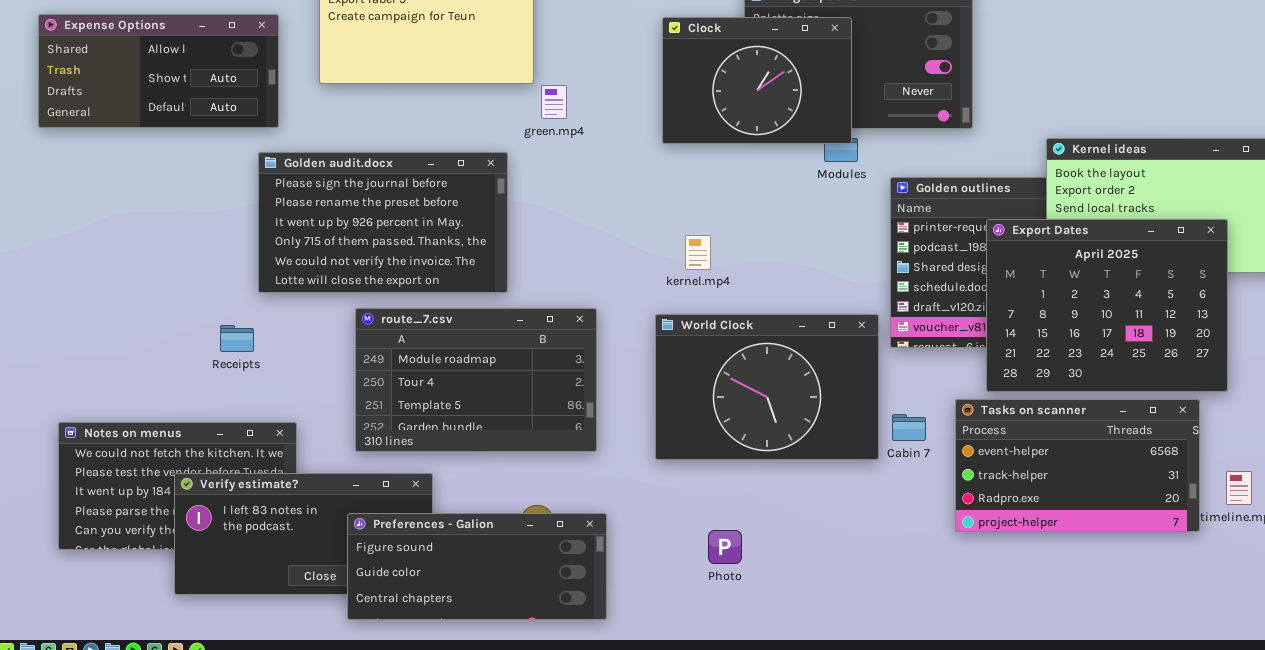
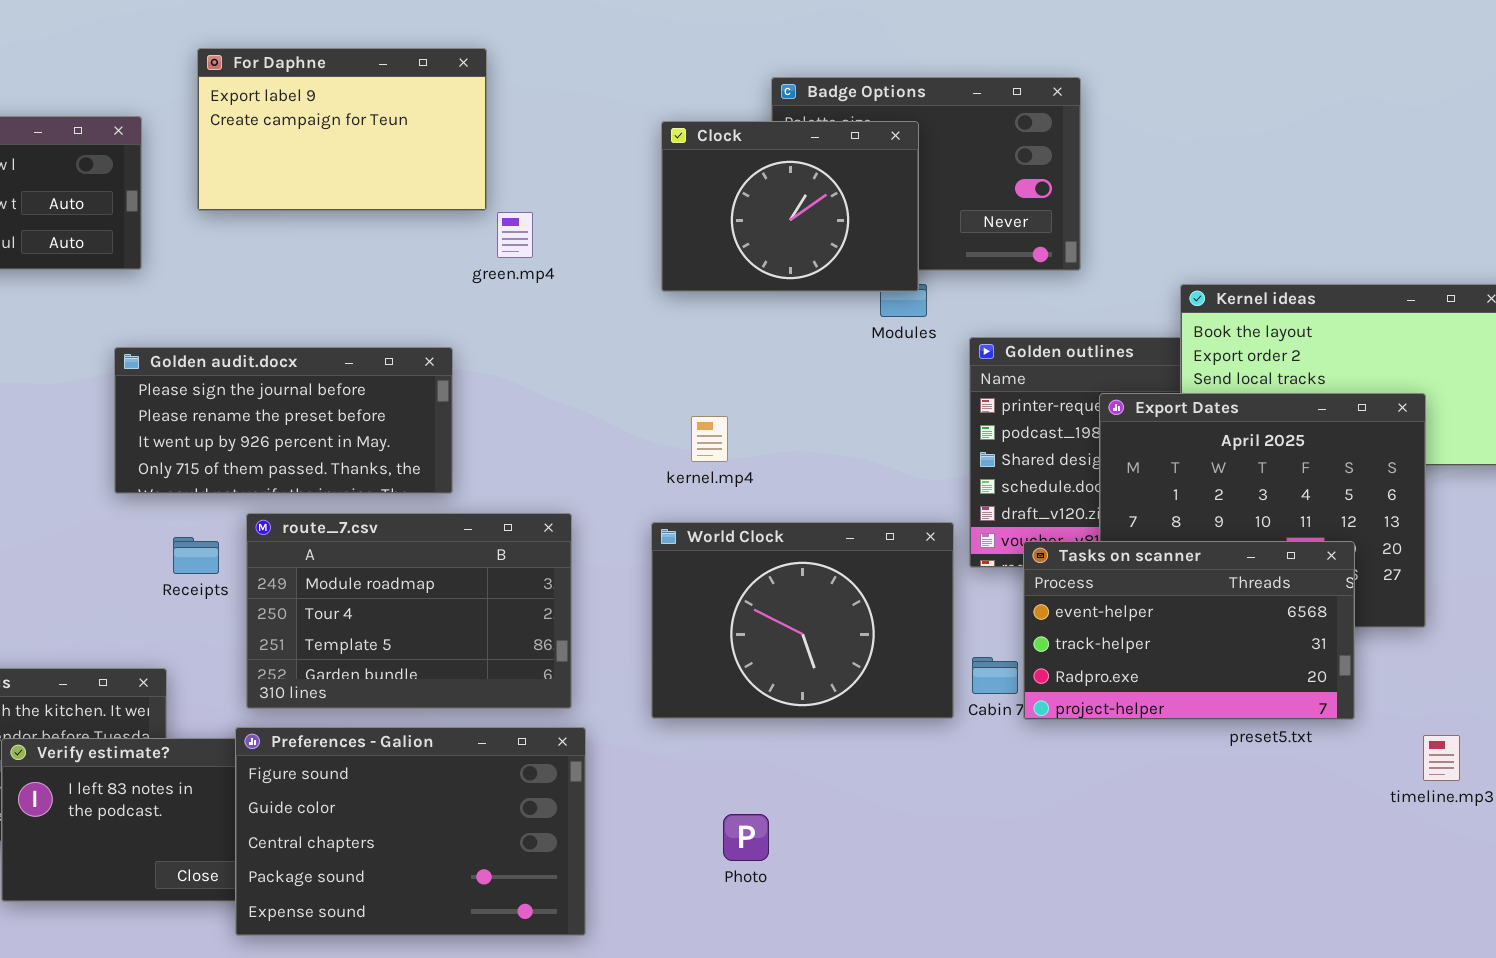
Golden audit.docx: [258,152,508,293] -> [114,347,453,494], resized
Receipts: [220,325,254,352] -> [173,537,219,574], moved
Tasks on scanner: [955,399,1200,532] -> [1023,541,1355,720], moved
Preferences - Galion: [347,513,607,620] -> [235,727,586,936], resized

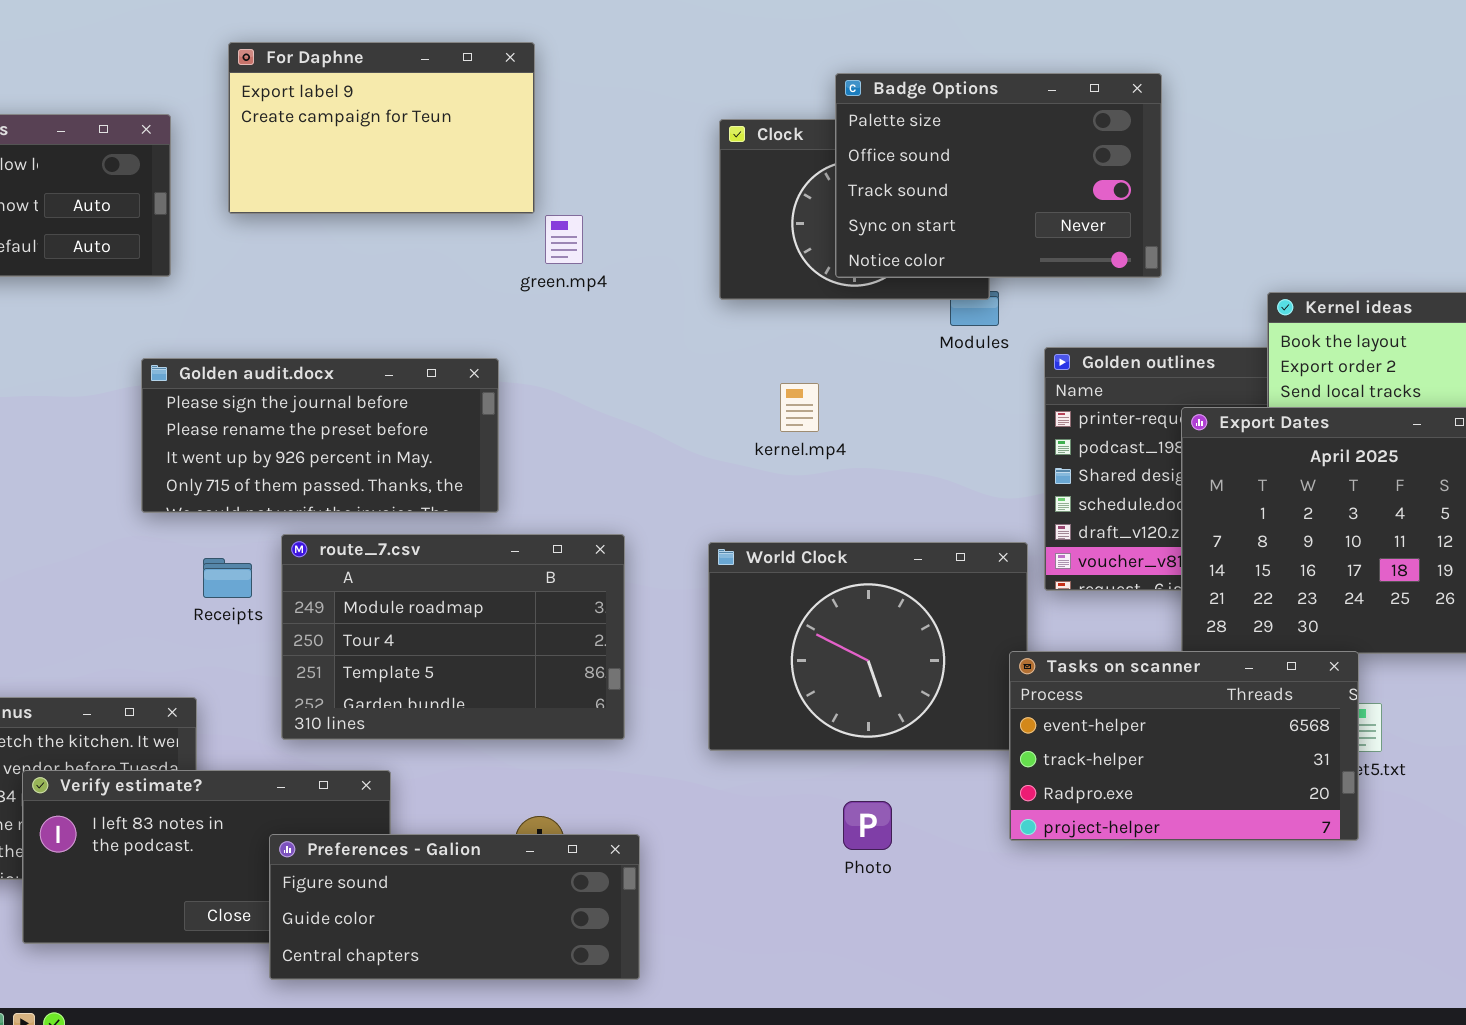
Badge Options: [771,77,1081,271] -> [835,73,1162,278], raised
kernel.mp4: [691,416,728,462] -> [780,383,819,432], moved
Tasks on scanner: [1023,541,1355,720] -> [1009,651,1359,841], moved
Preferences - Galion: [235,727,586,936] -> [269,834,640,980], resized
Photo: [723,814,769,861] -> [843,801,892,850], moved

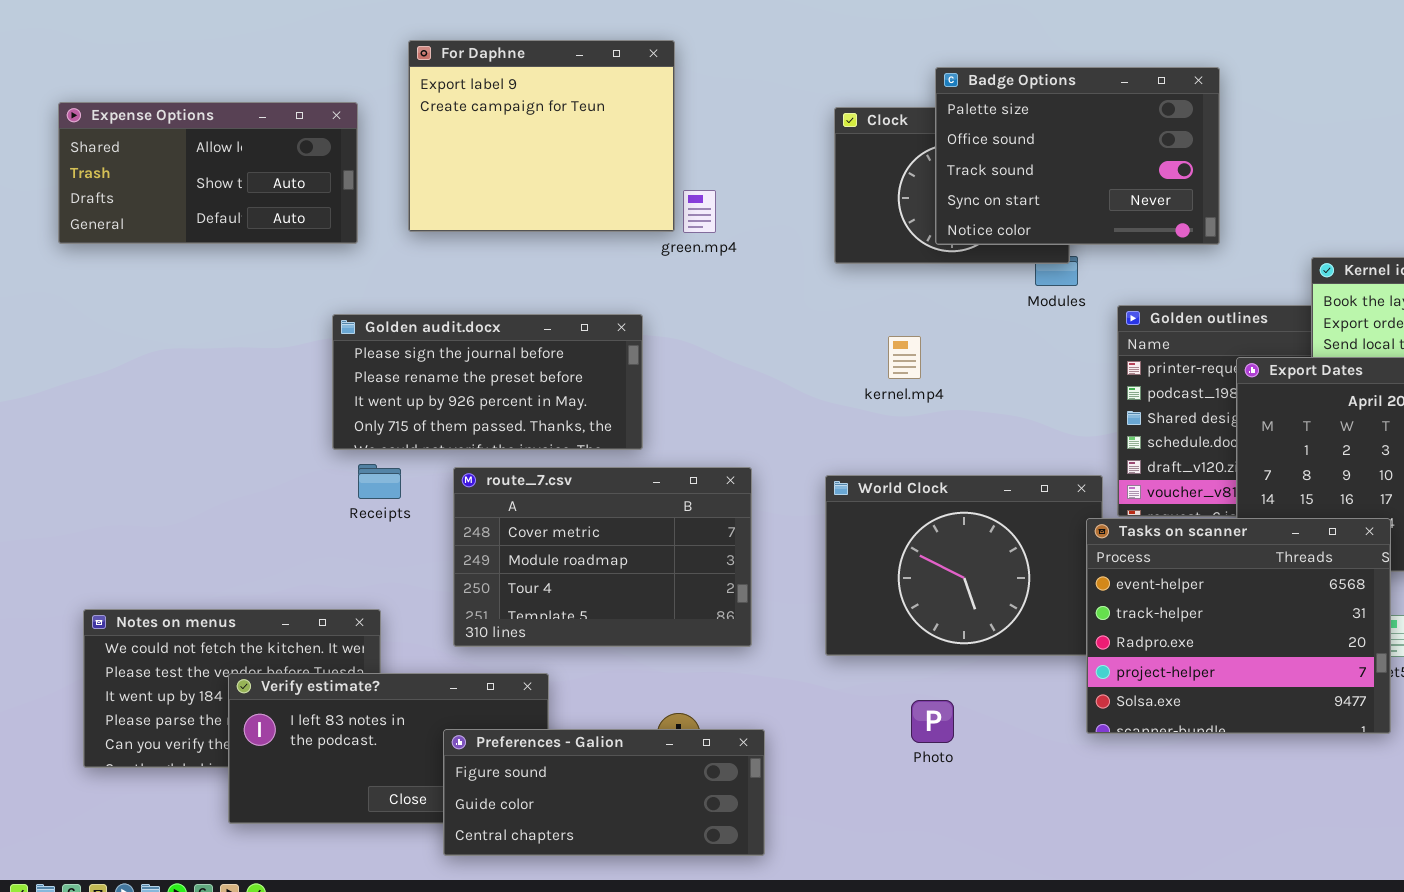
For Daphne: [228,42,535,214] -> [408,40,675,232], resized
route_7.csv: [281,534,625,740] -> [453,467,752,647], scrolled up 1 row
Receipts: [203,558,252,598] -> [358,464,401,499], moved
Tasks on scanner: [1009,651,1359,841] -> [1086,518,1391,734], resized
Photo: [843,801,892,850] -> [911,700,954,743], moved

